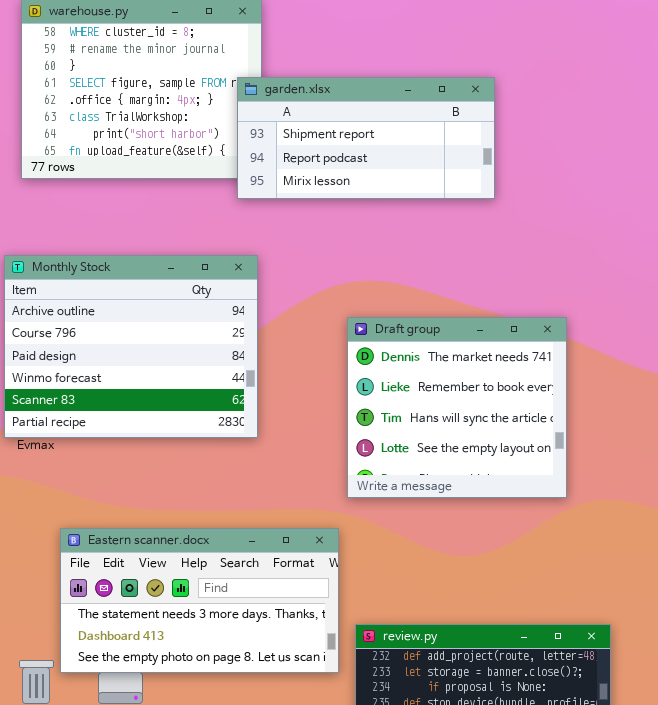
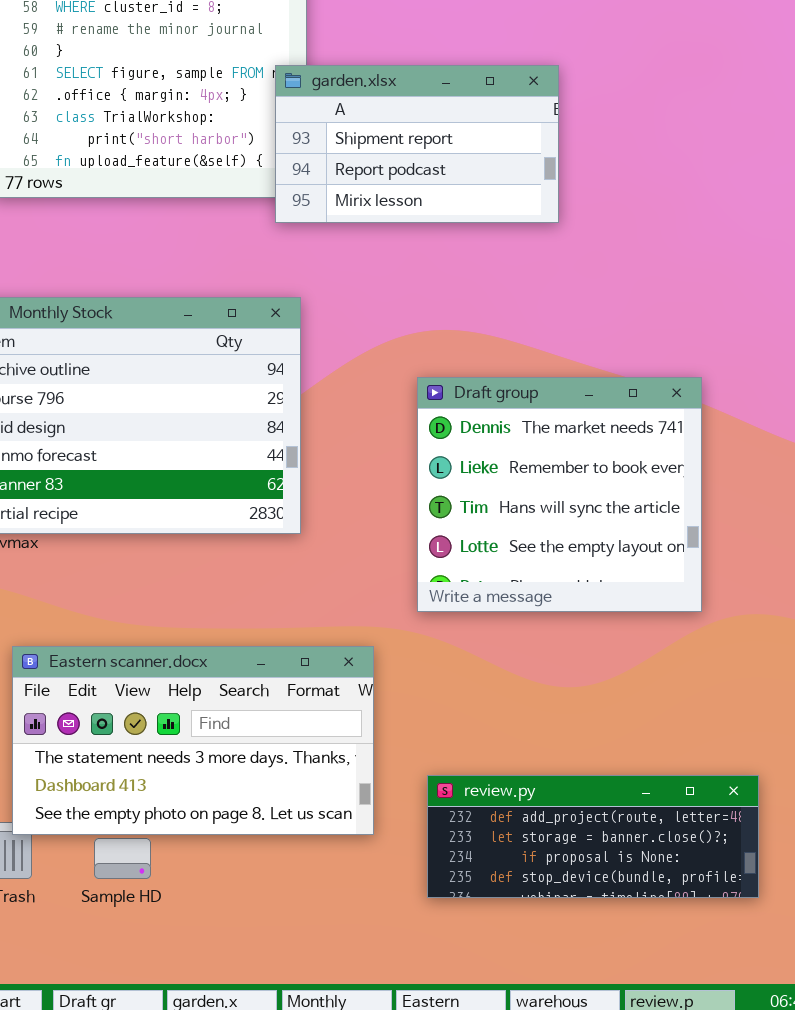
garden.xlsx: [237,77,495,199] -> [275,65,559,223], resized
Eastern scanner.docx: [60,528,339,673] -> [12,646,374,835], moved

